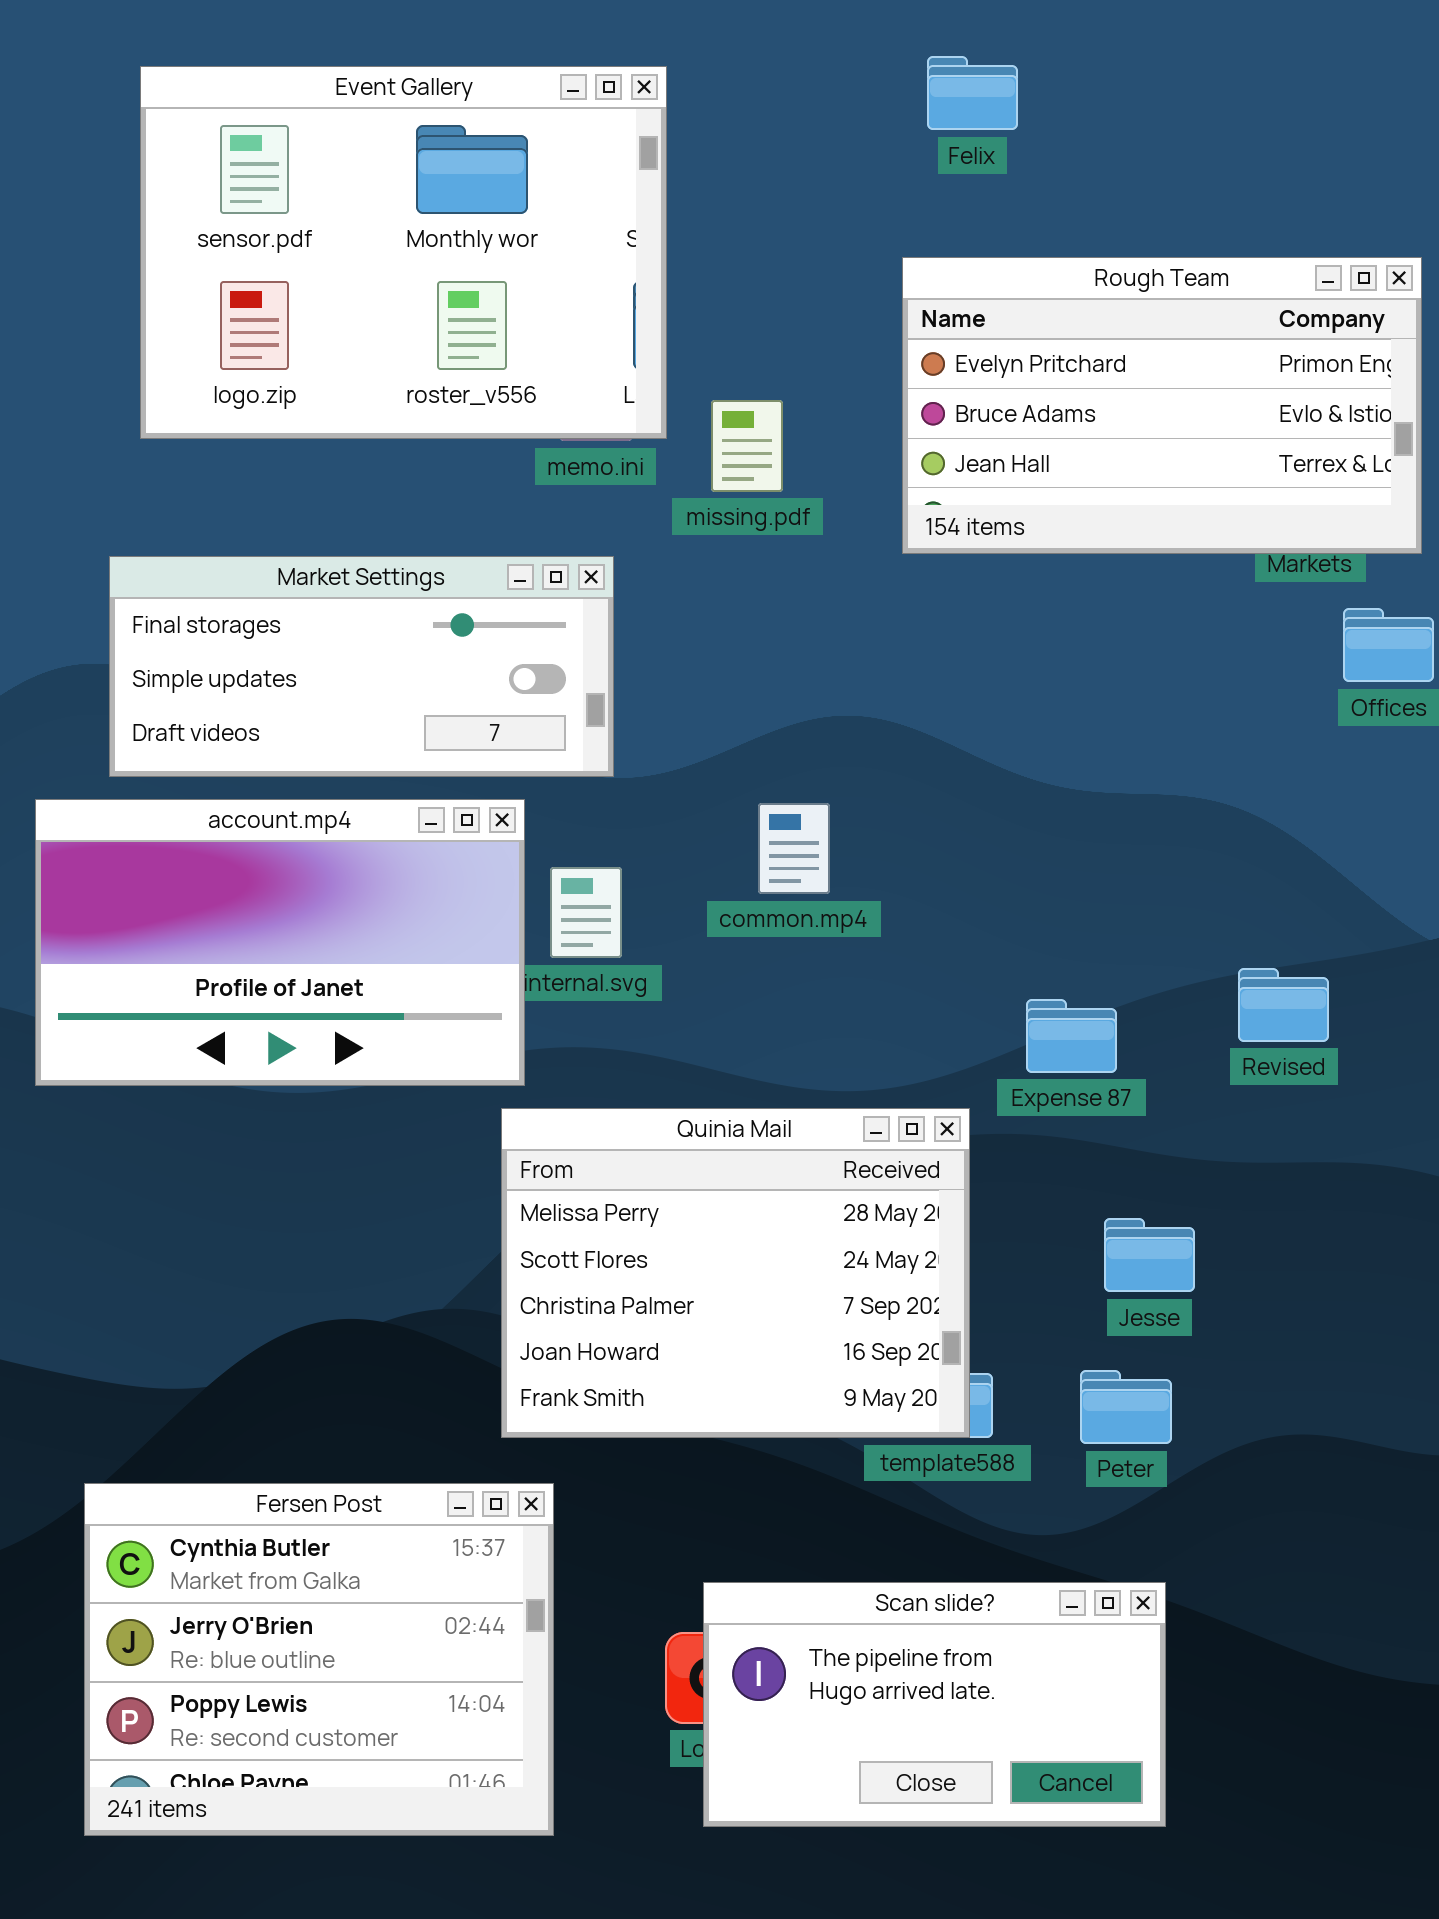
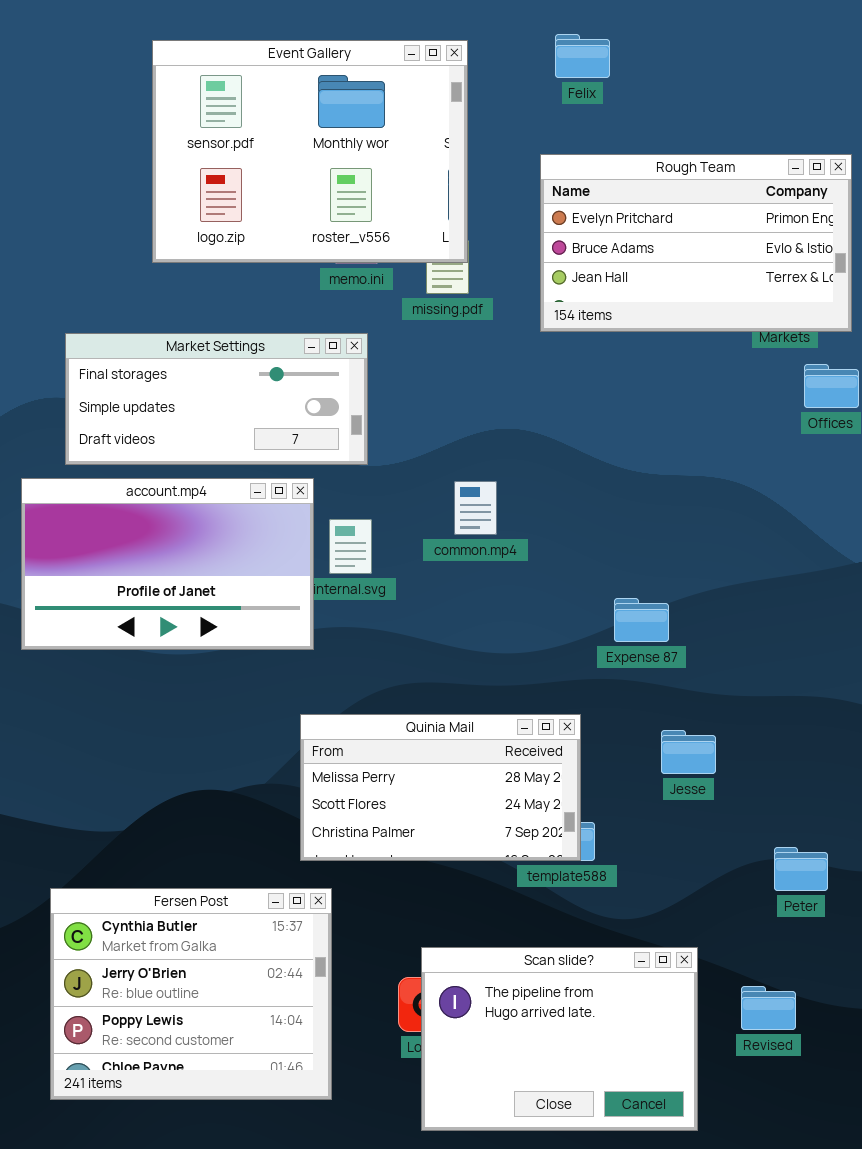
Event Gallery: [140,66,667,439] -> [152,40,468,263], moved
Revised: [1238,968,1329,1042] -> [741,986,796,1030], moved
Quinia Mail: [501,1108,970,1438] -> [300,714,581,861], resized
Peter: [1080,1370,1172,1444] -> [774,847,828,891], moved
Scan slide?: [703,1582,1166,1827] -> [421,947,698,1131], resized

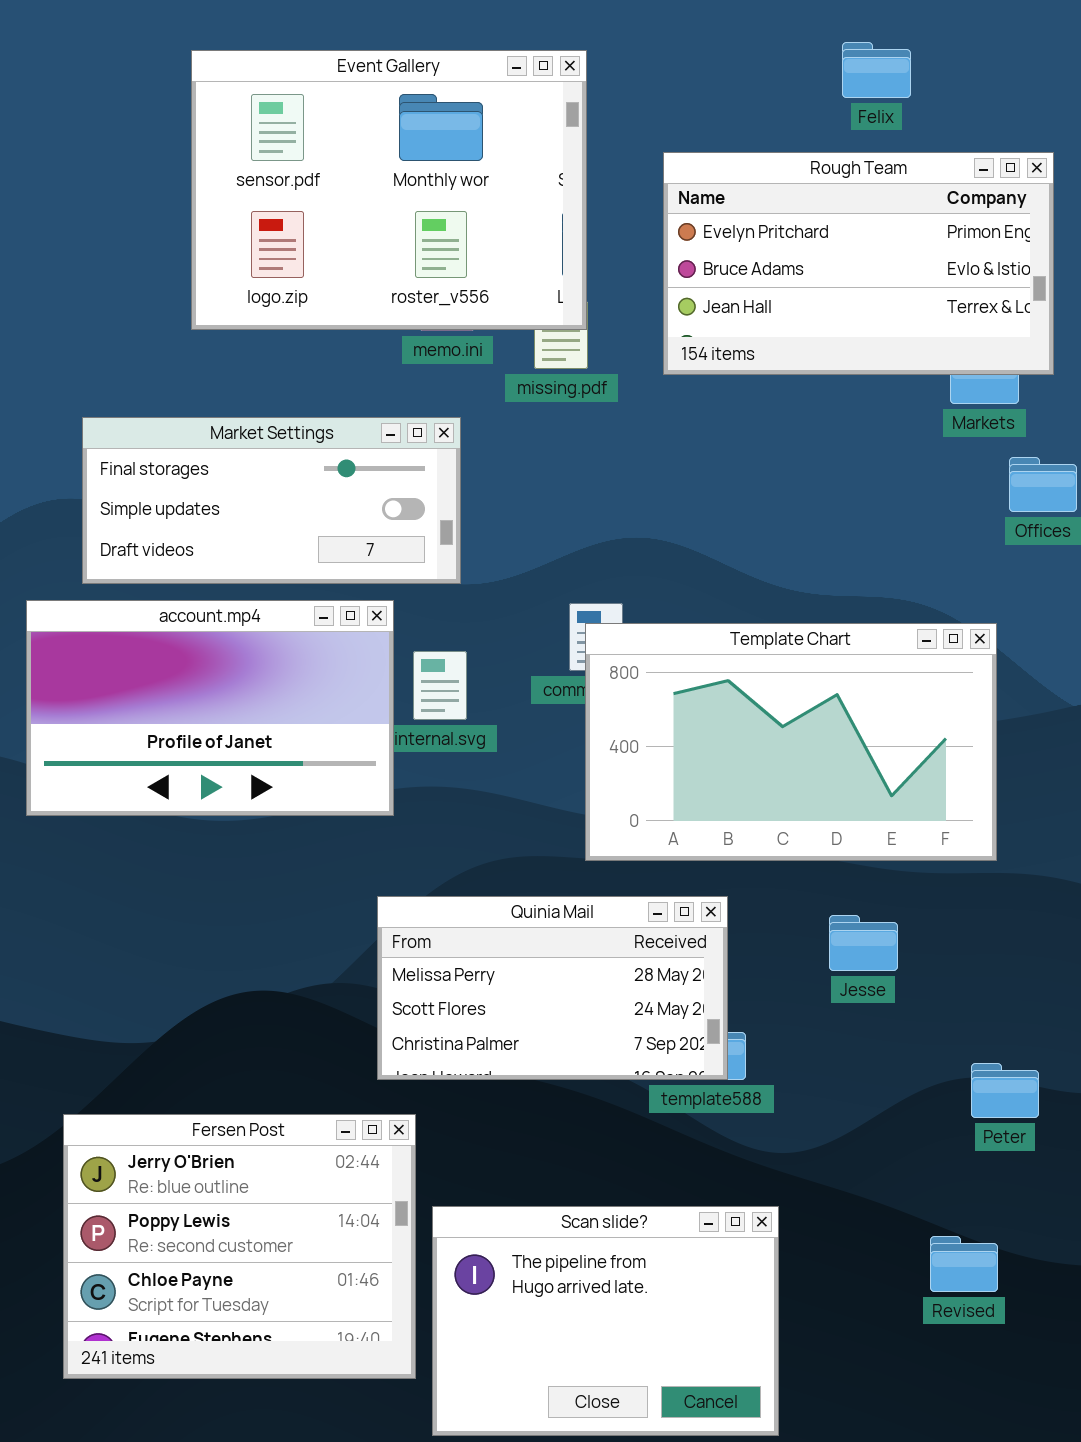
Felix: [555,34,610,78] -> [842,42,911,98], moved
Rough Team: [540,154,852,332] -> [663,152,1054,375], moved
Template Chart: none -> [585,623,997,861], opened
Fersen Post: [50,888,332,1100] -> [63,1114,416,1379], scrolled down 1 row
Scan slide?: [421,947,698,1131] -> [432,1206,779,1436], moved

